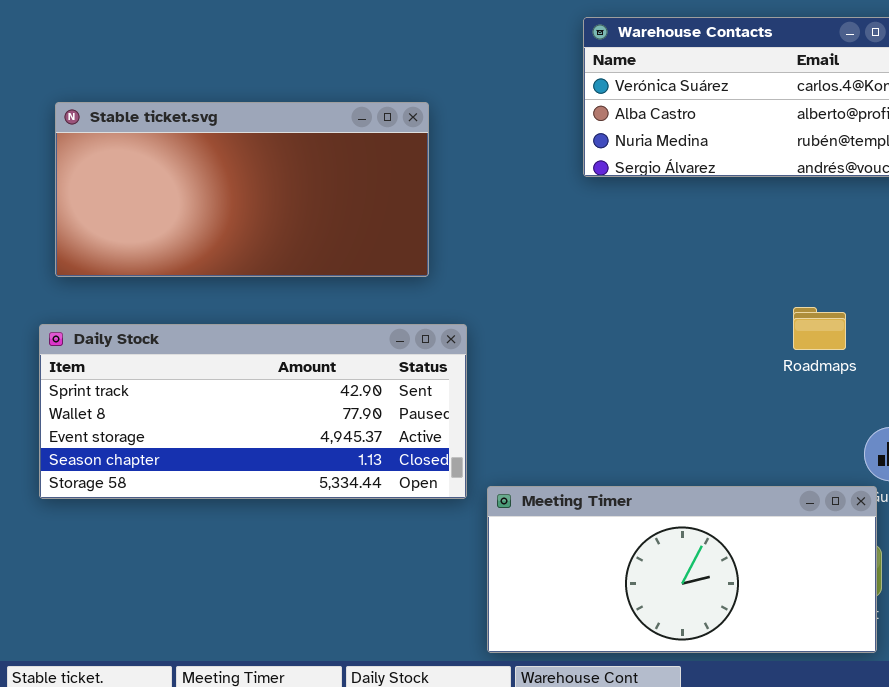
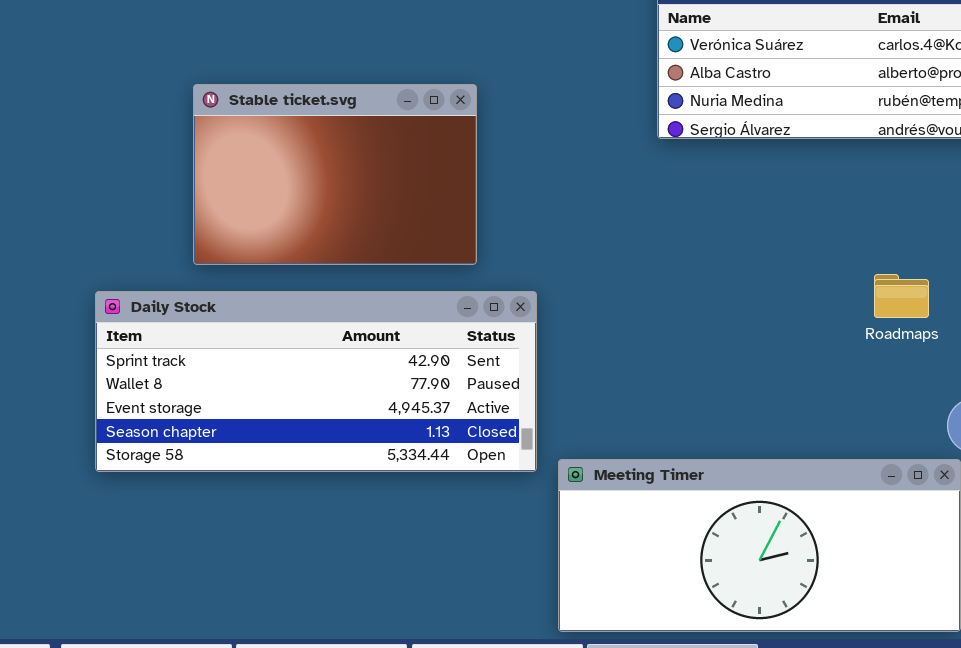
Stable ticket.svg: [55,102,429,277] -> [193,84,477,265], moved, resized

